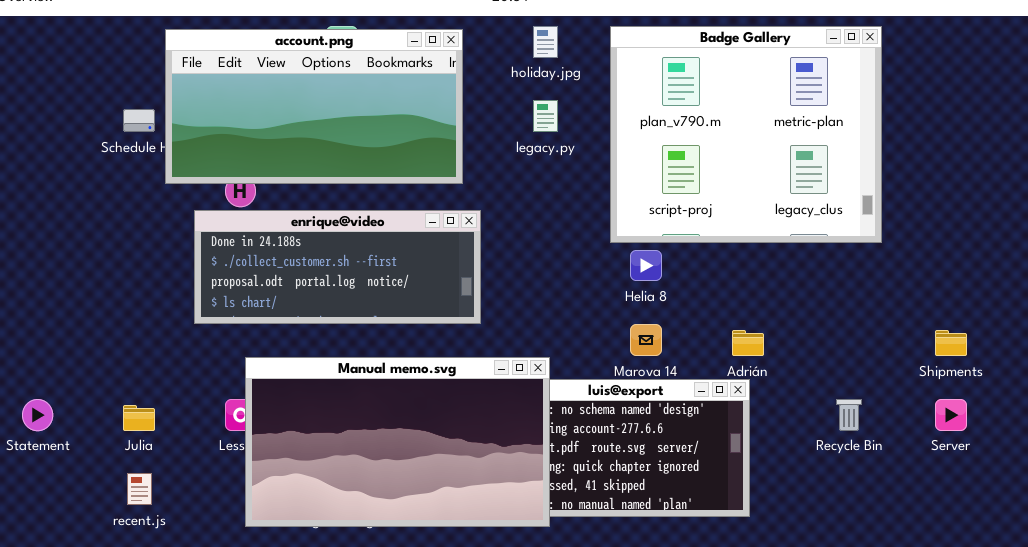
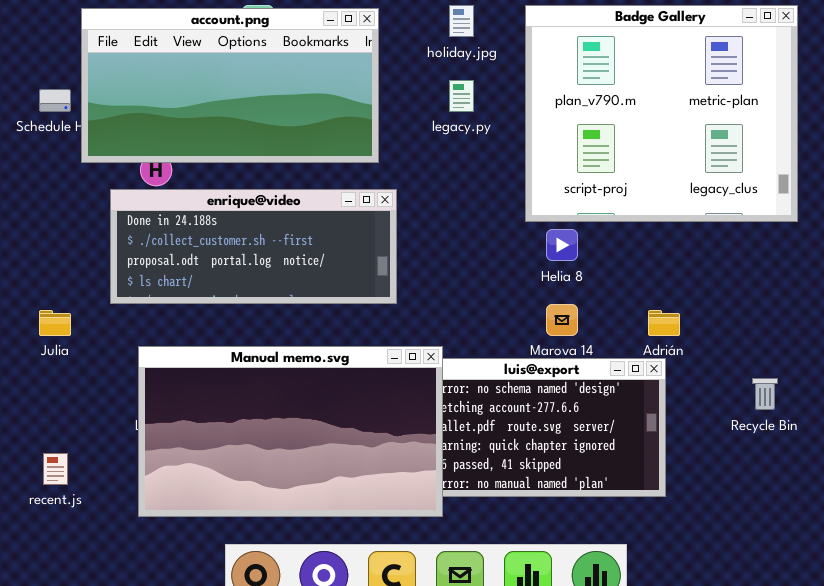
Manual memo.svg: [245,357,550,527] -> [138,346,443,517], moved
Julia: [123,405,155,431] -> [39,310,71,336], moved

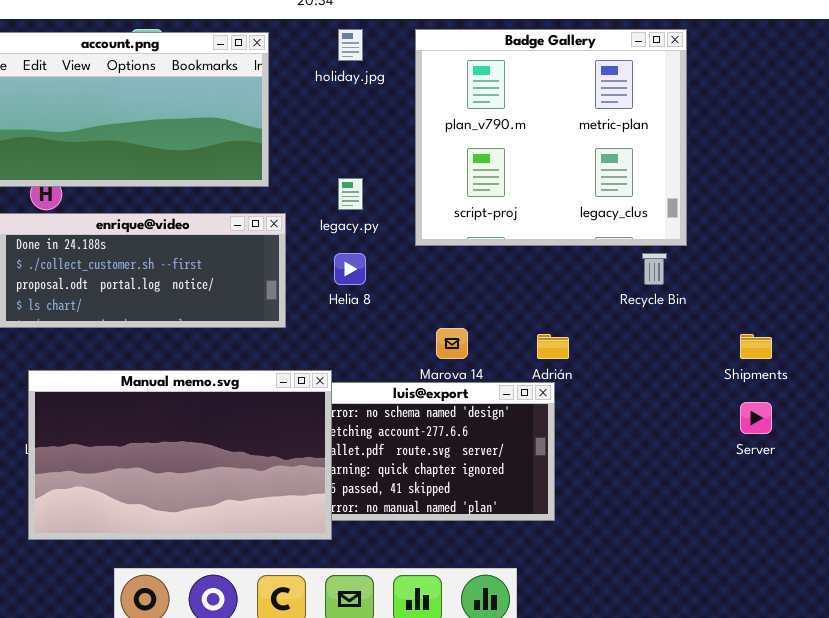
legacy.py: [449,80,474,112] -> [338,178,363,210], moved
Helia 8: [546,229,578,261] -> [334,253,366,285], moved
Recycle Bin: [752,378,778,410] -> [642,253,667,285], moved

